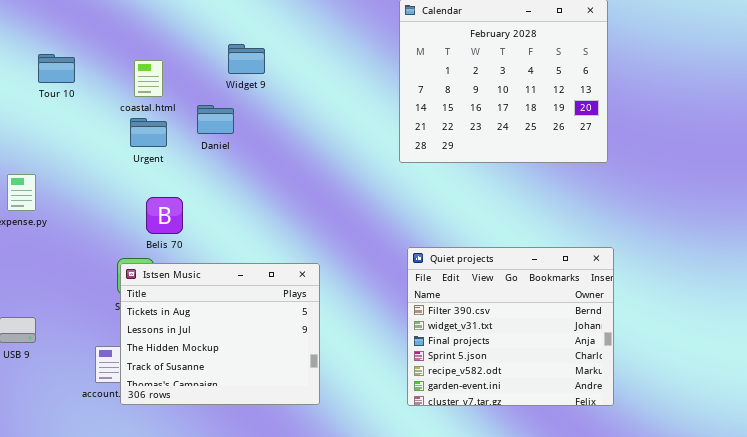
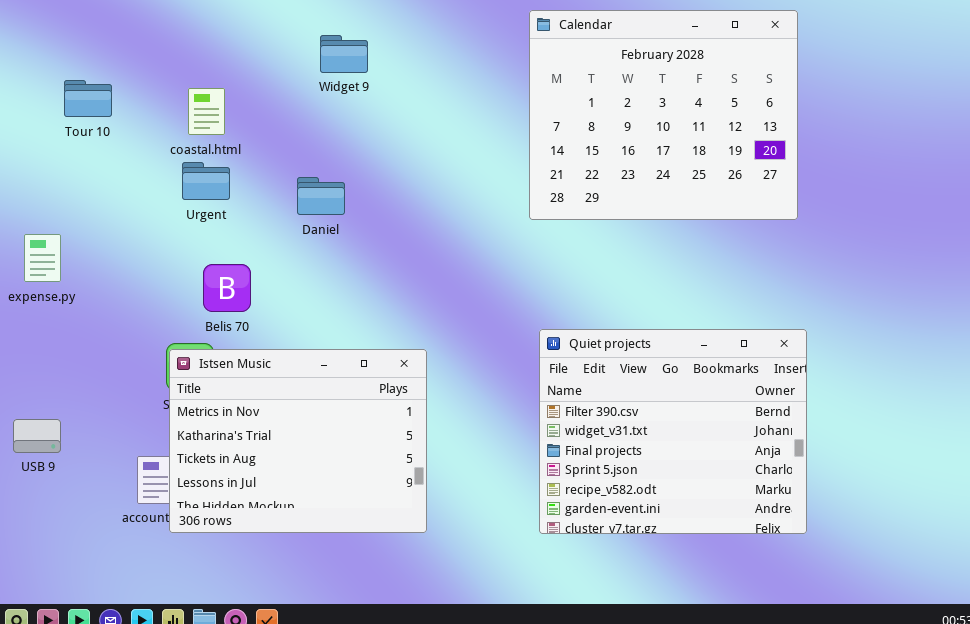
Widget 9: [228,44,265,74] -> [320,35,368,73], moved
Daniel: [197,105,234,134] -> [297,177,345,215], moved
Istsen Music: [120,263,320,405] -> [169,349,427,533], scrolled up 2 rows

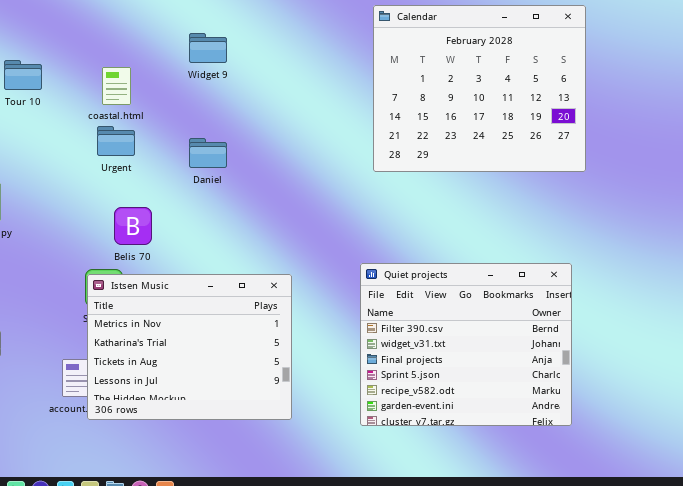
Widget 9: [320,35,368,73] -> [189,33,227,63], moved
Quiet projects: [539,329,807,534] -> [360,263,572,426], moved

